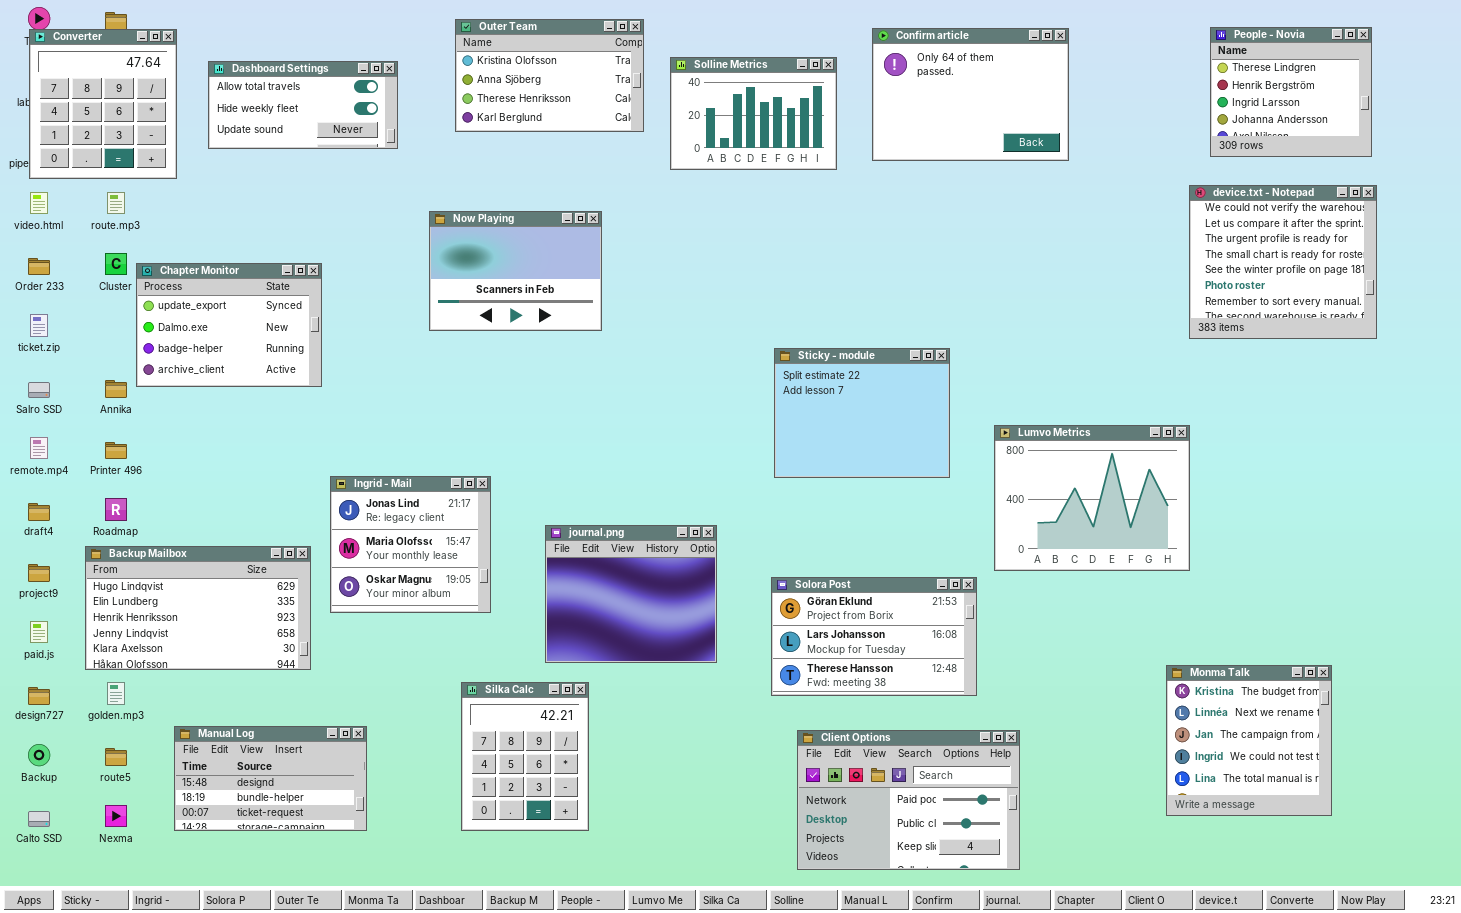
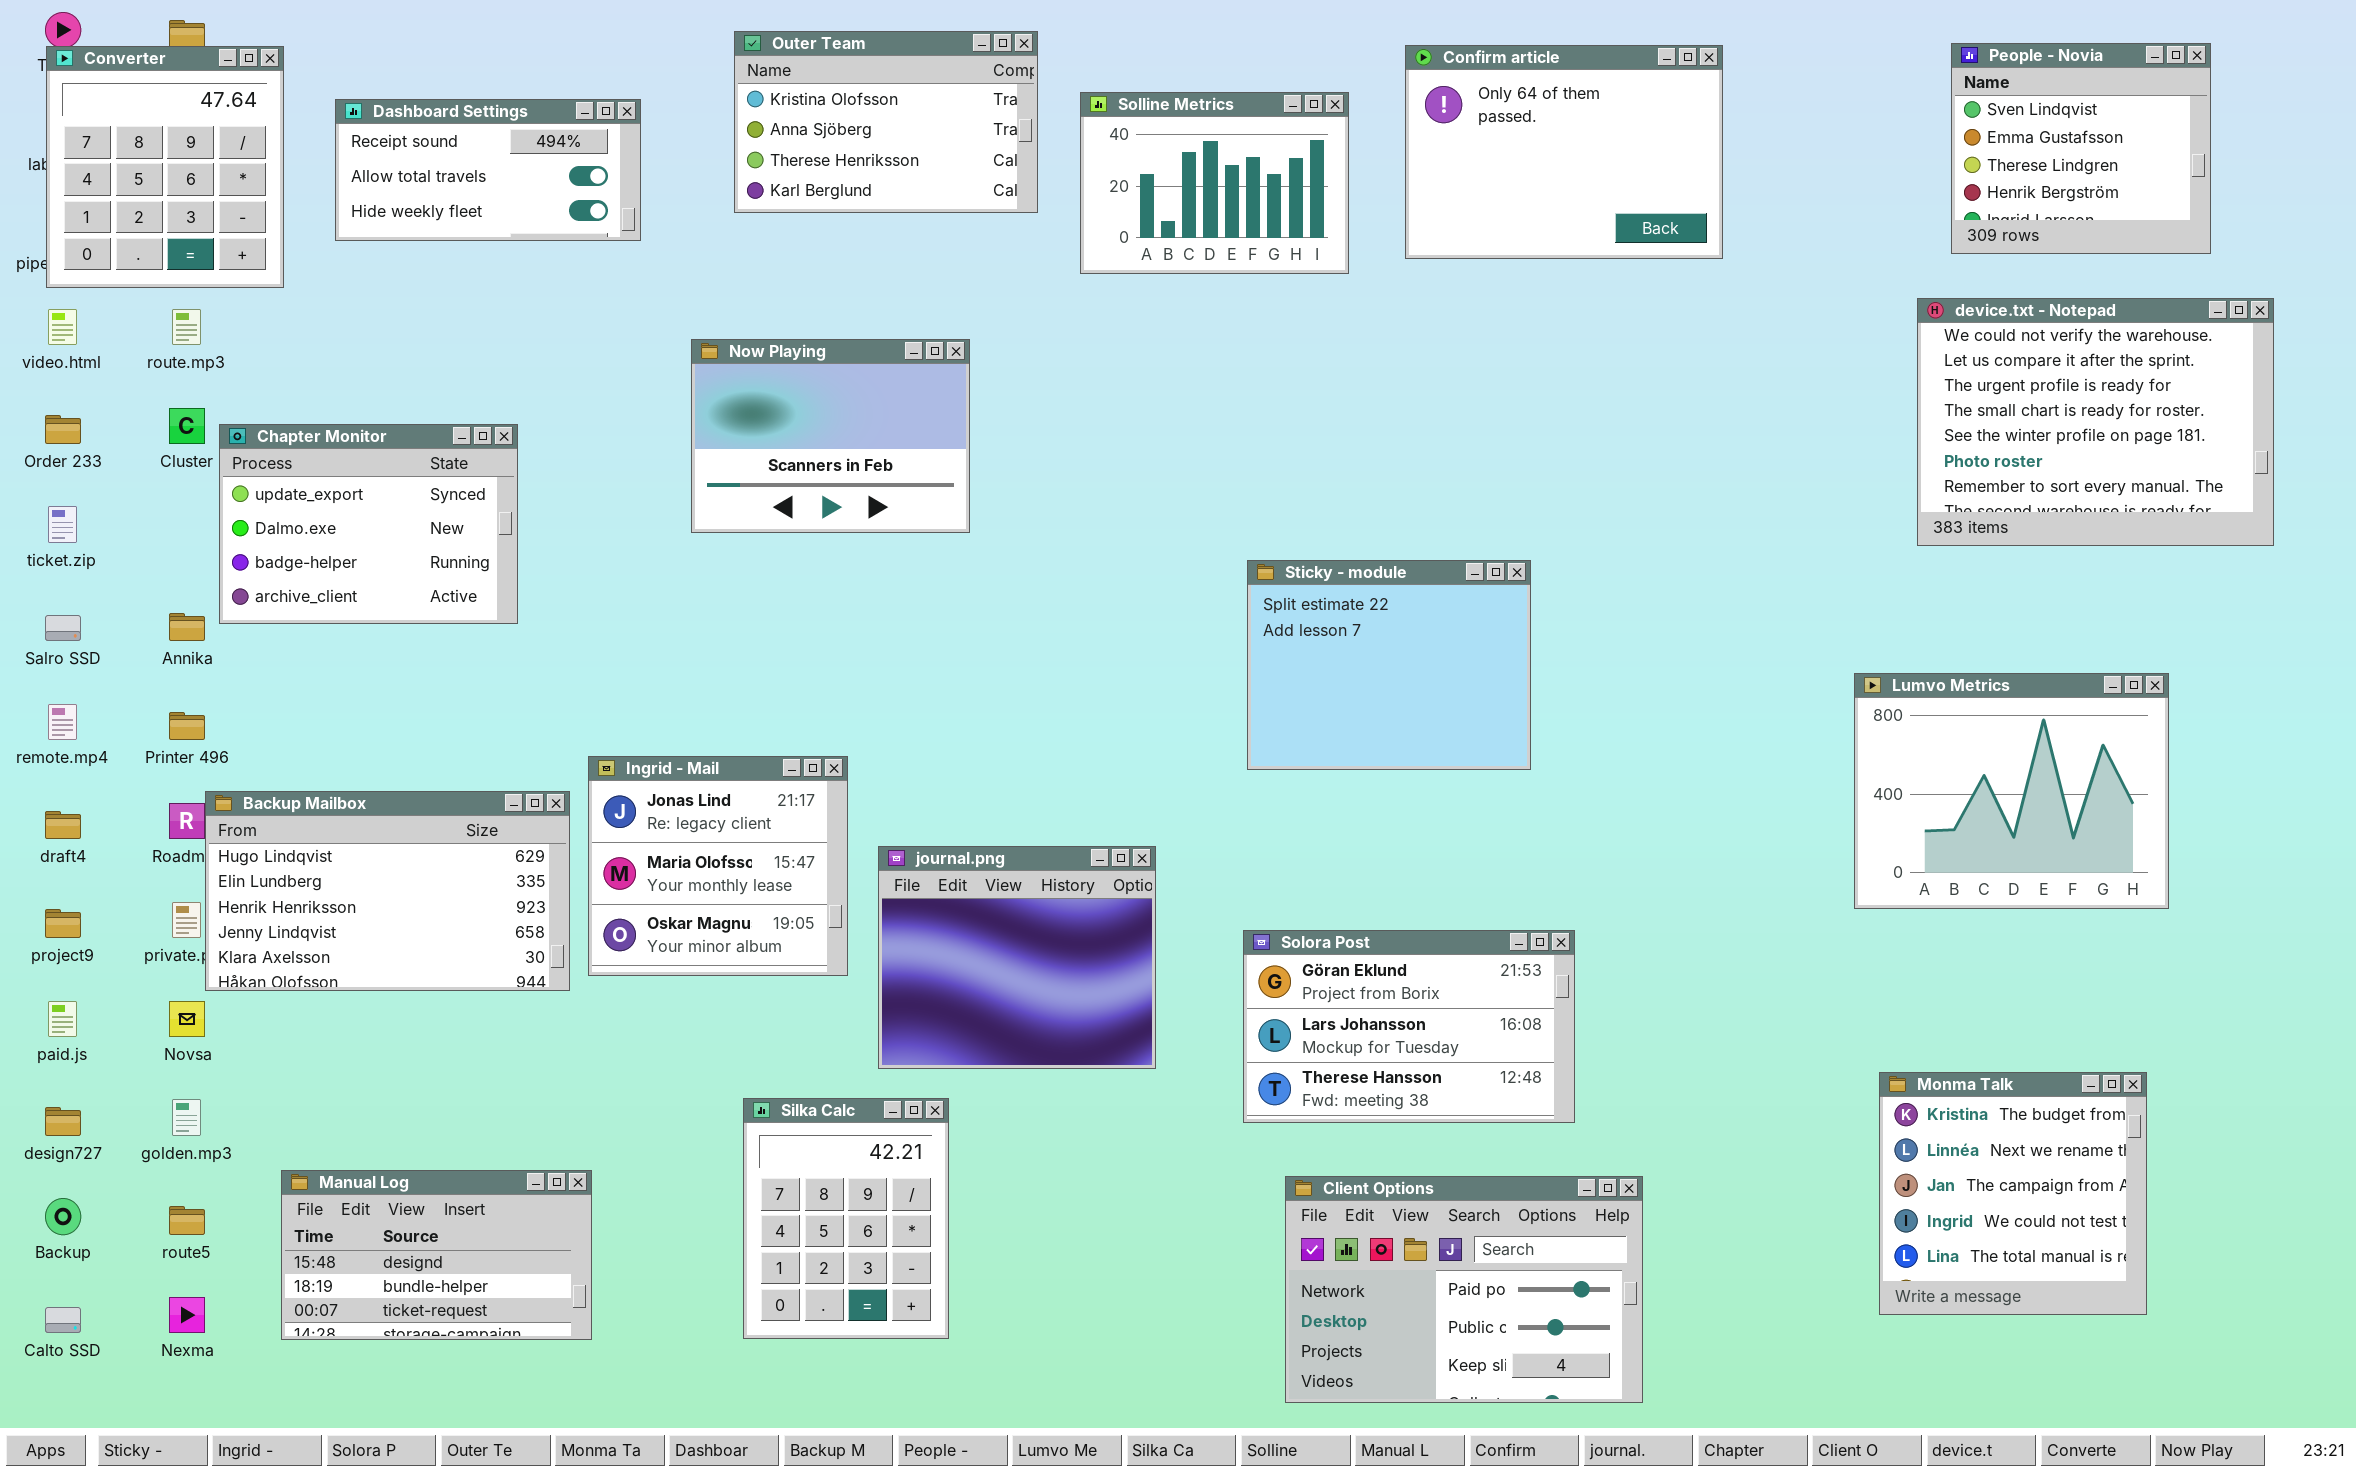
People - Novia: [1210,27,1372,157] -> [1951,43,2211,254], scrolled up 2 rows
Dashboard Settings: [208,61,398,149] -> [335,99,641,241], scrolled up 1 row
device.txt - Notepad: [1189,185,1377,339] -> [1917,298,2274,546], resized
Lumvo Metrics: [994,425,1190,571] -> [1854,673,2169,909], moved
Ingrid - Mail: [330,476,491,613] -> [588,756,848,976], moved
Backup Mailbox: [85,546,311,670] -> [205,791,570,991], moved

